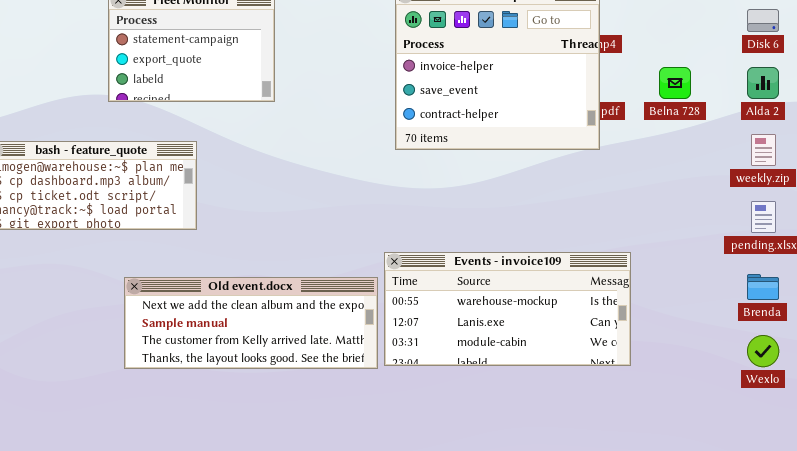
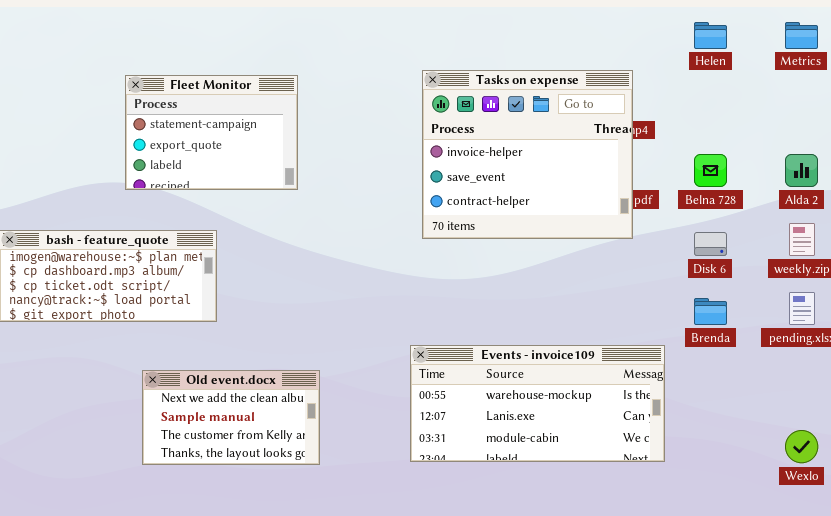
Disk 6: [747,9,779,32] -> [694,232,727,256], moved
Brenda: [747,274,779,300] -> [694,298,727,325], moved
Old event.docx: [124,277,378,369] -> [142,370,320,465], resized

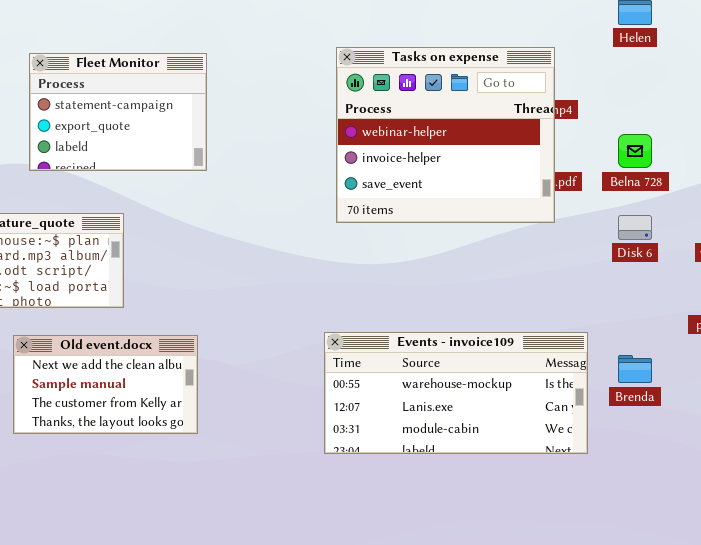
Tasks on expense: [422,70,633,239] -> [336,47,555,223], scrolled up 1 row
Brenda: [694,298,727,325] -> [618,355,652,383], moved
Old event.docx: [142,370,320,465] -> [13,335,198,434], moved

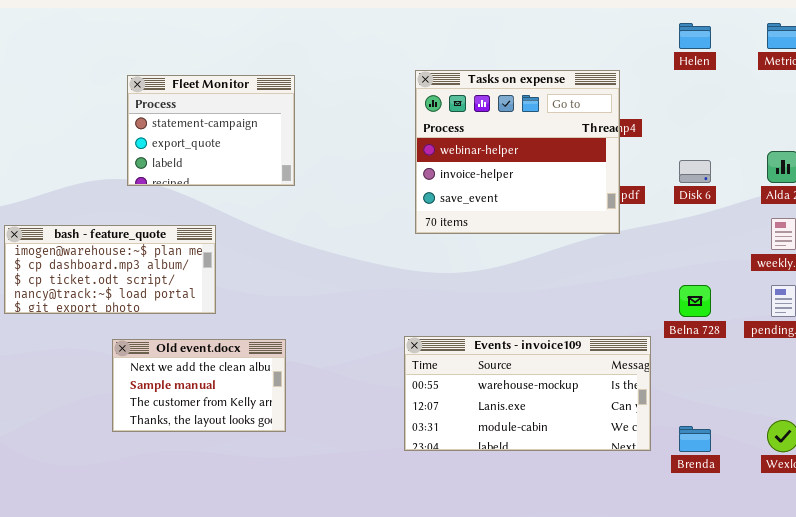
Belna 728: [618,134,652,168] -> [679,285,711,317], moved
Disk 6: [618,215,652,240] -> [679,160,711,183], moved
Brenda: [618,355,652,383] -> [679,426,711,452], moved

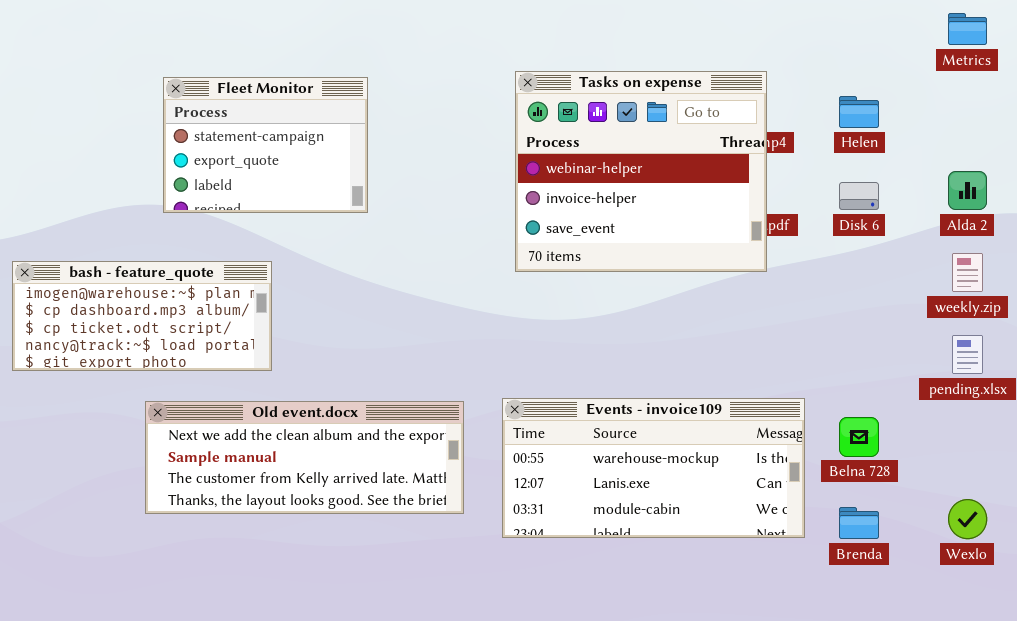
Helen: [679,23,711,49] -> [839,96,879,128], moved
Belna 728: [679,285,711,317] -> [839,417,879,457], moved
Old event.docx: [112,339,286,432] -> [145,401,464,514], resized

